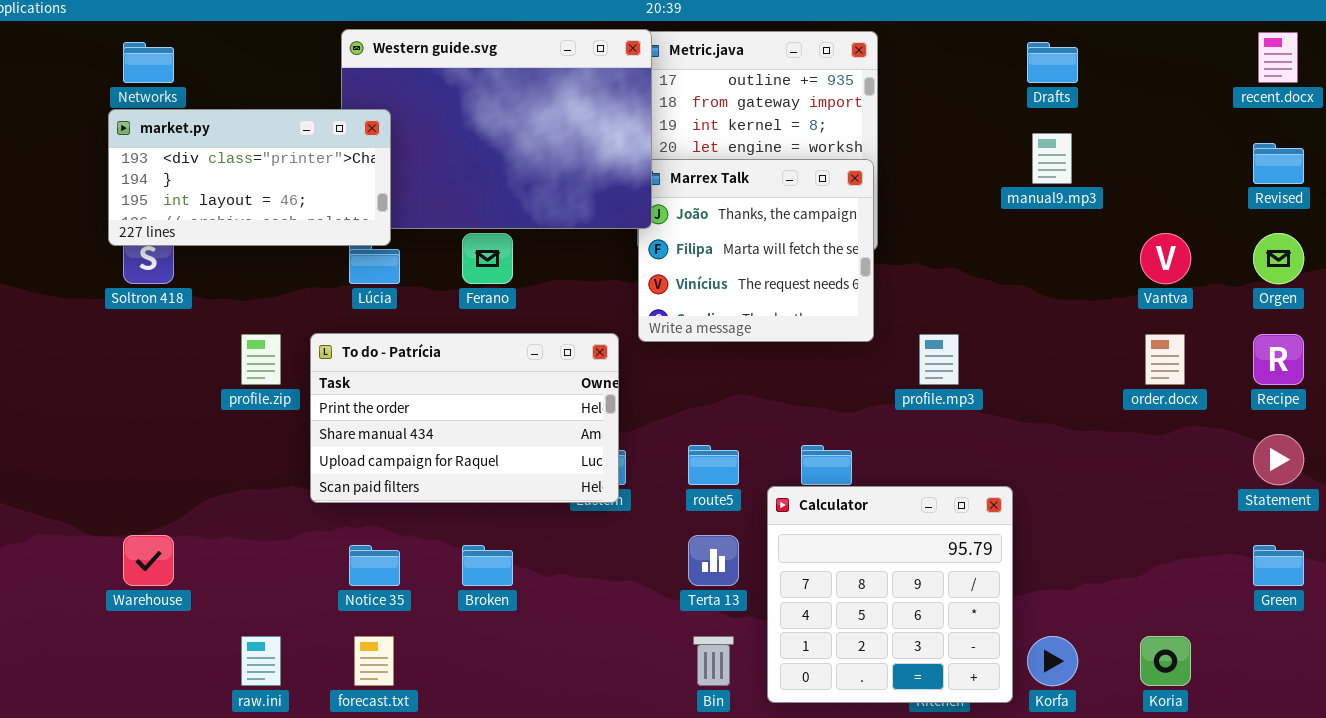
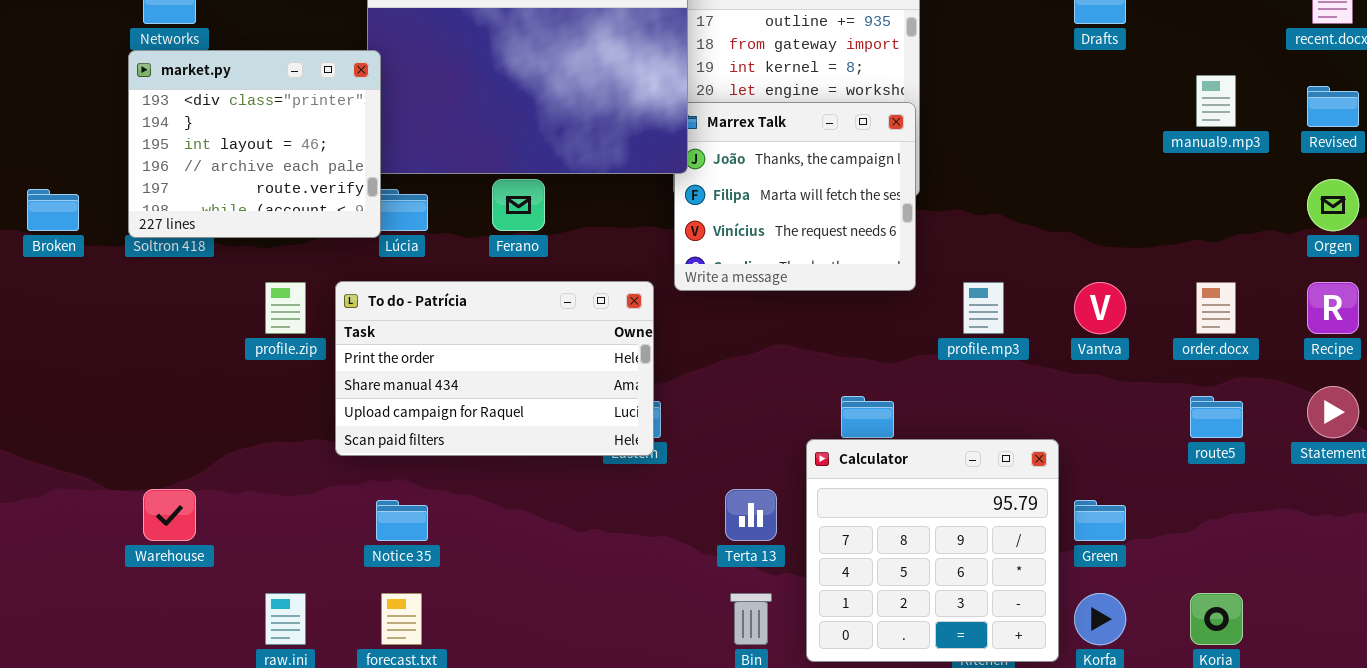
market.py: [108,109,391,246] -> [128,50,381,238], resized
manual9.mp3: [1032,133,1072,184] -> [1196,75,1236,127], moved
Vantva: [1140,233,1191,284] -> [1074,282,1126,334], moved
route5: [688,445,739,485] -> [1190,396,1243,438], moved
Broken: [462,545,513,586] -> [27,189,79,231], moved
Green: [1253,545,1304,586] -> [1074,500,1126,541], moved

